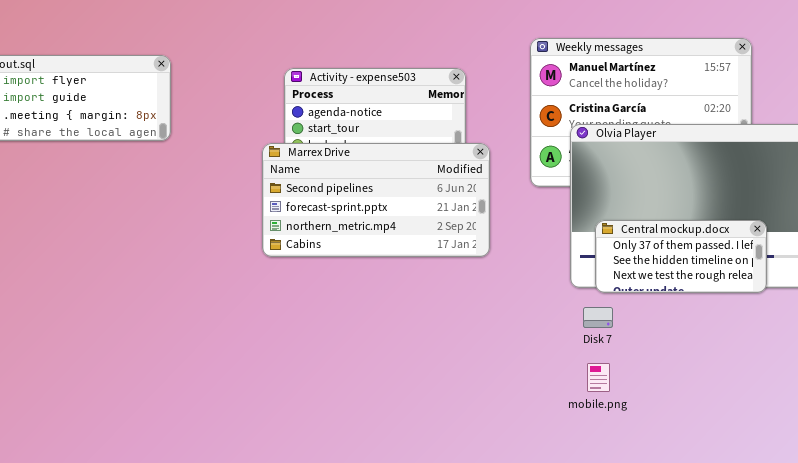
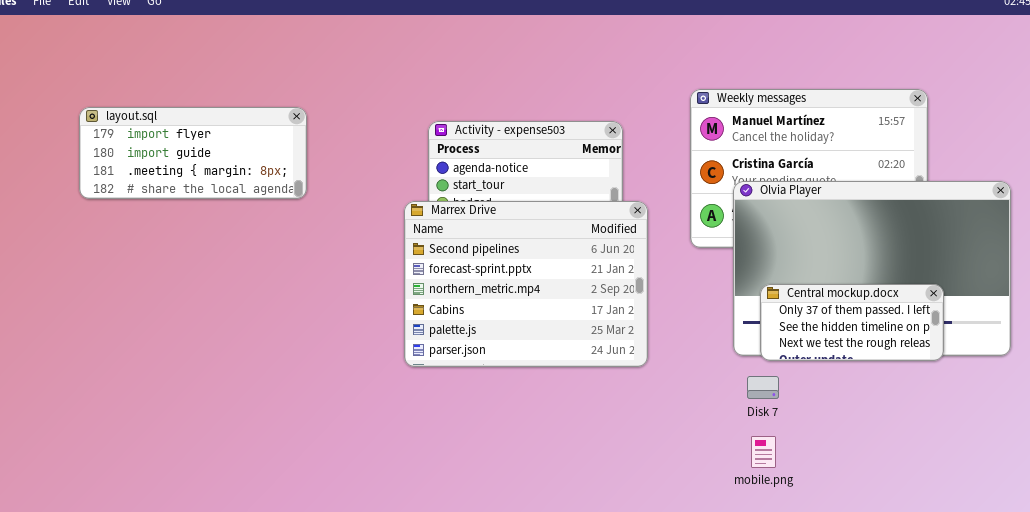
Marrex Drive: [262,143,490,257] -> [404,201,648,367], resized

